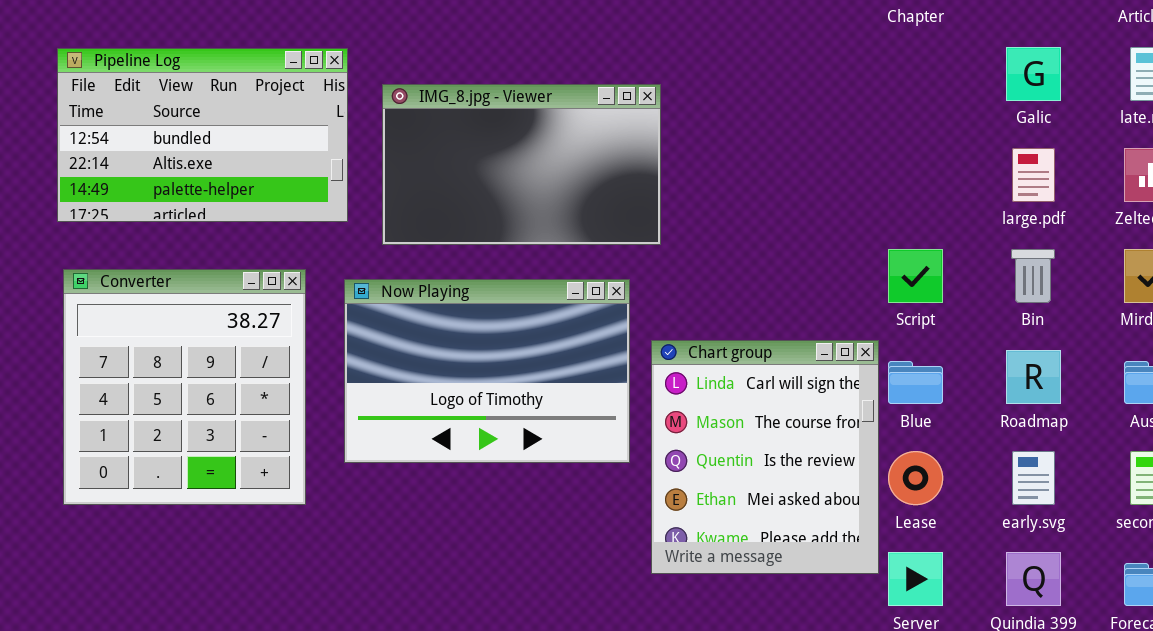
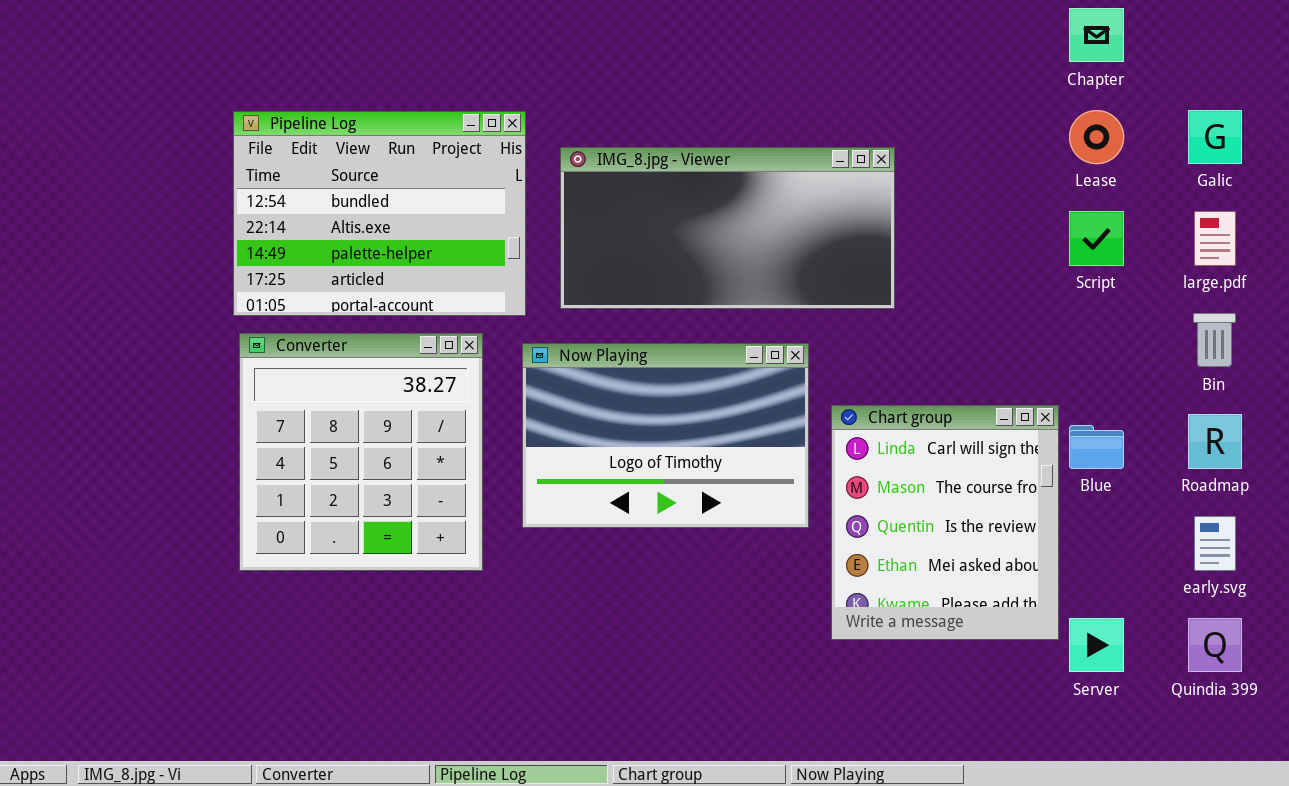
Pipeline Log: [57,48,348,222] -> [233,111,526,316], resized
IMG_8.jpg - Viewer: [382,84,661,245] -> [560,147,895,309], resized
Script: [888,249,943,303] -> [1069,211,1124,266], moved
Lease: [888,451,943,505] -> [1069,110,1124,164], moved

